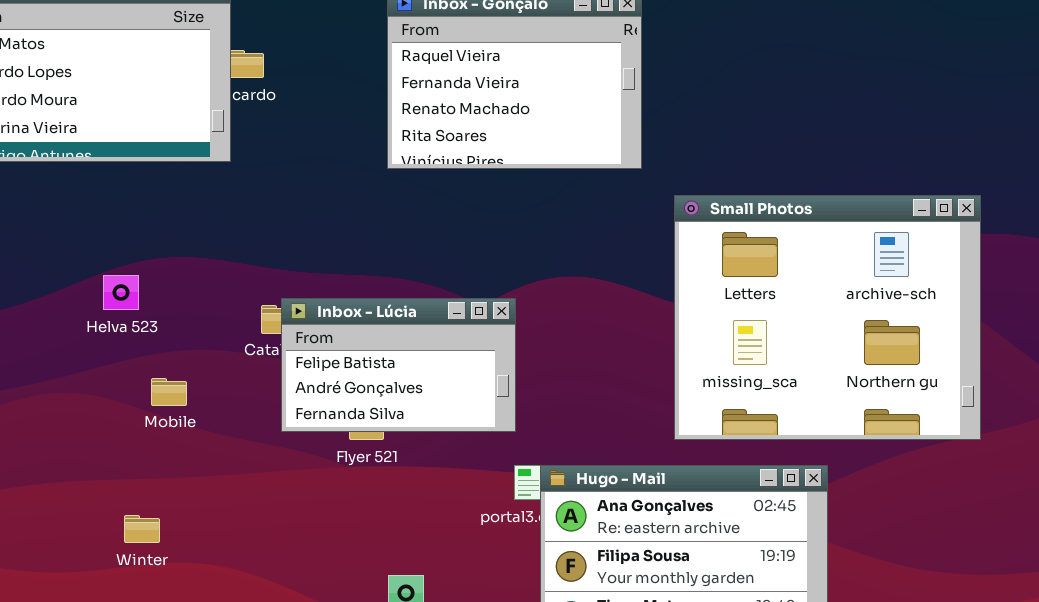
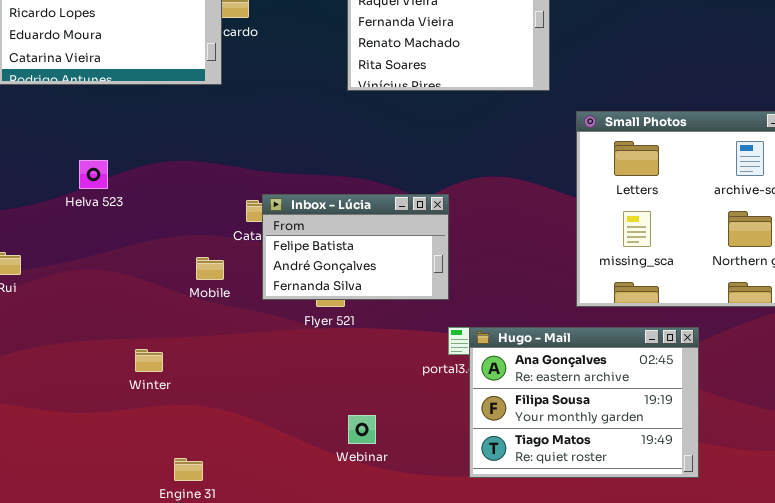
Helva 523: [103,275,139,310] -> [79,160,108,189], moved
Mobile: [151,378,187,406] -> [196,257,224,280], moved
Winter: [124,515,160,543] -> [135,349,163,372], moved

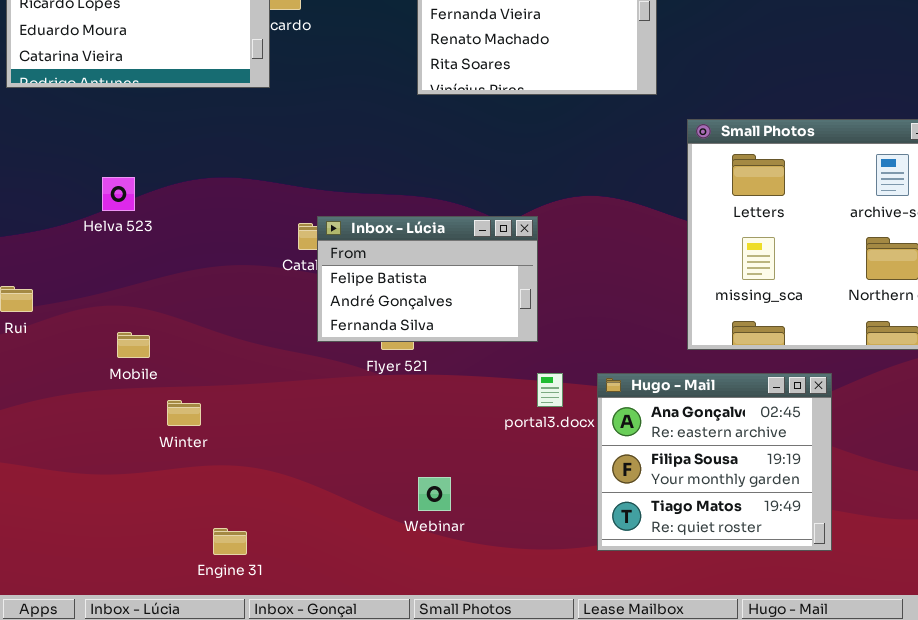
Mobile: [196,257,224,280] -> [117,332,150,358], moved
Hugo - Mail: [469,327,699,478] -> [597,373,832,551], resized

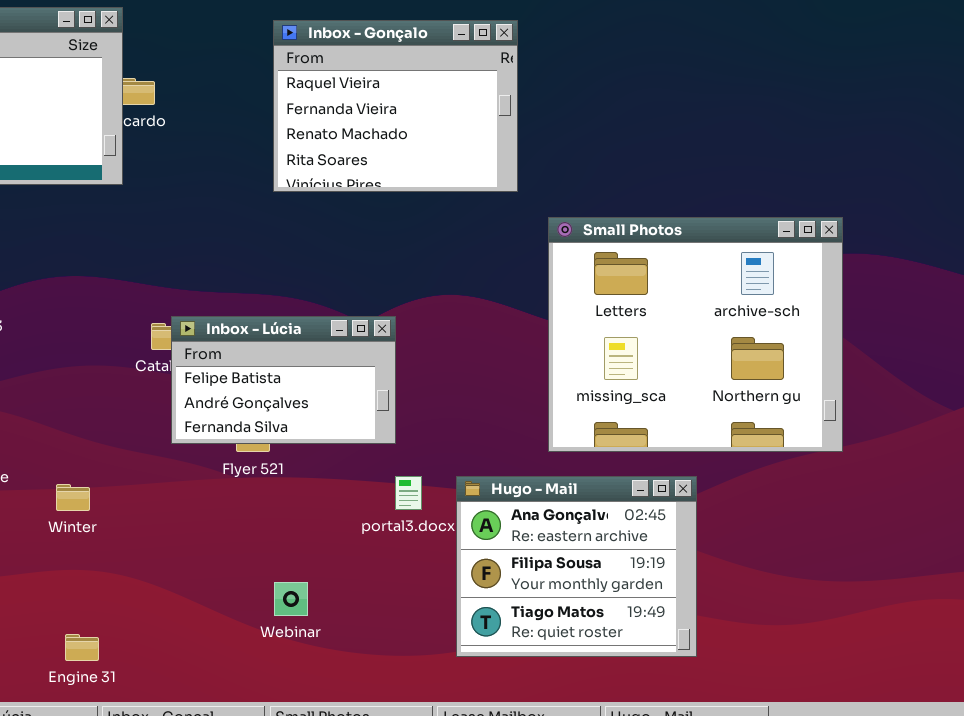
Winter: [167,400,201,426] -> [56,484,90,511], moved

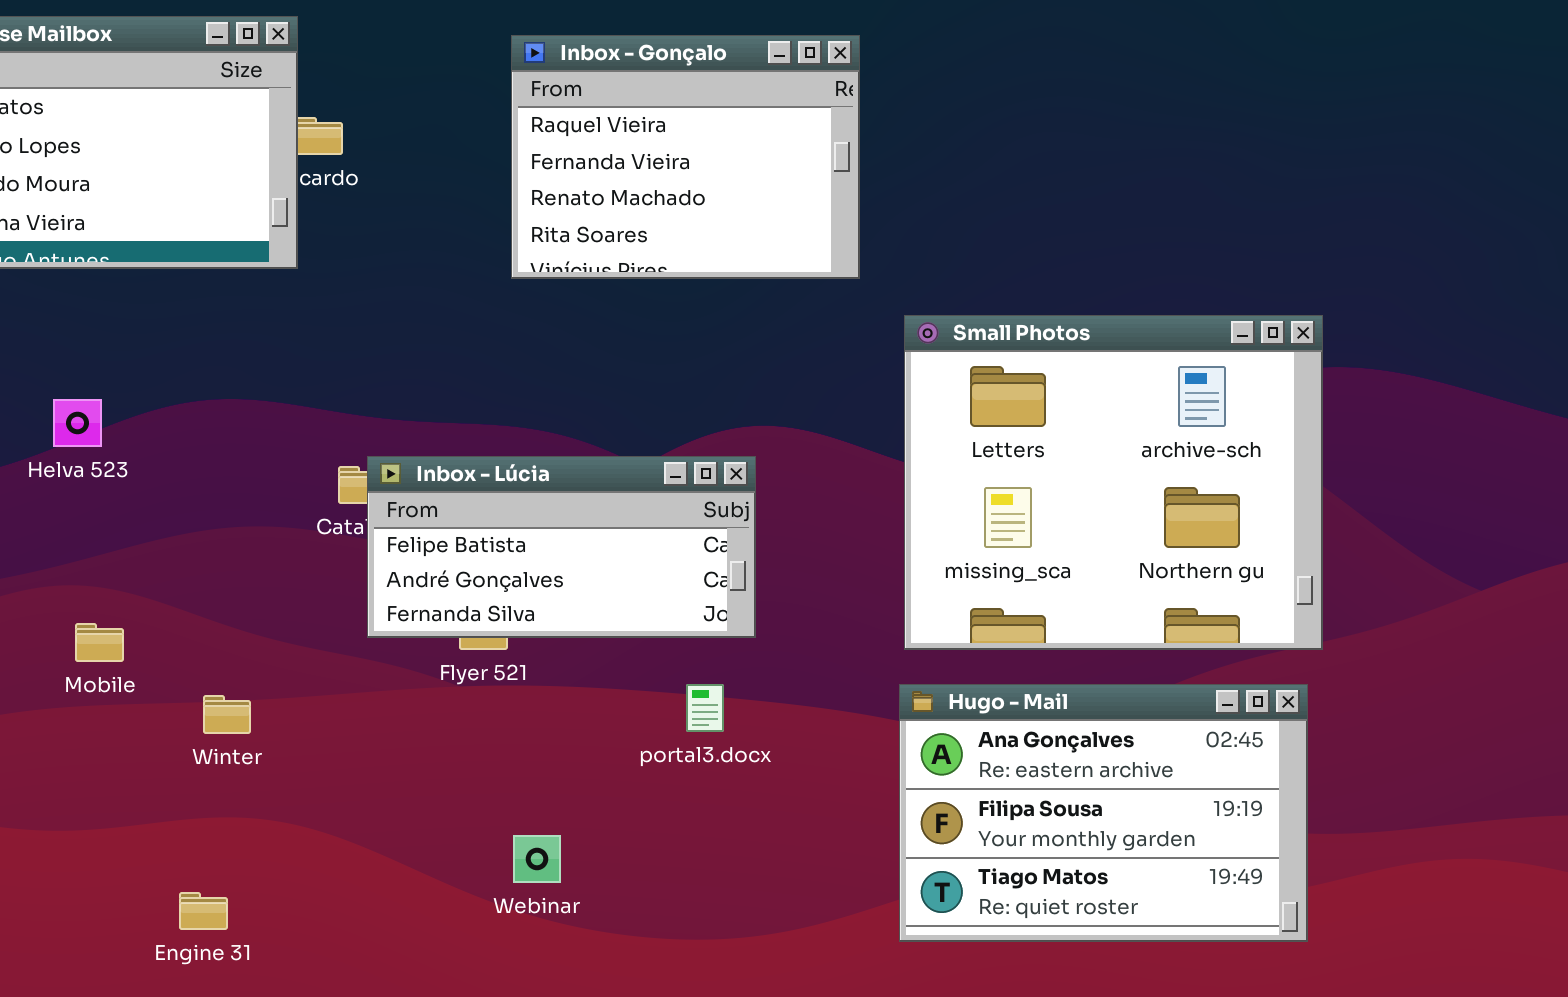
Inbox - Lúcia: [171,316,396,444] -> [367,456,756,638], resized
Hugo - Mail: [456,476,697,657] -> [899,684,1308,942], moved, resized
Engine 31: [65,634,99,661] -> [179,892,228,930], moved

